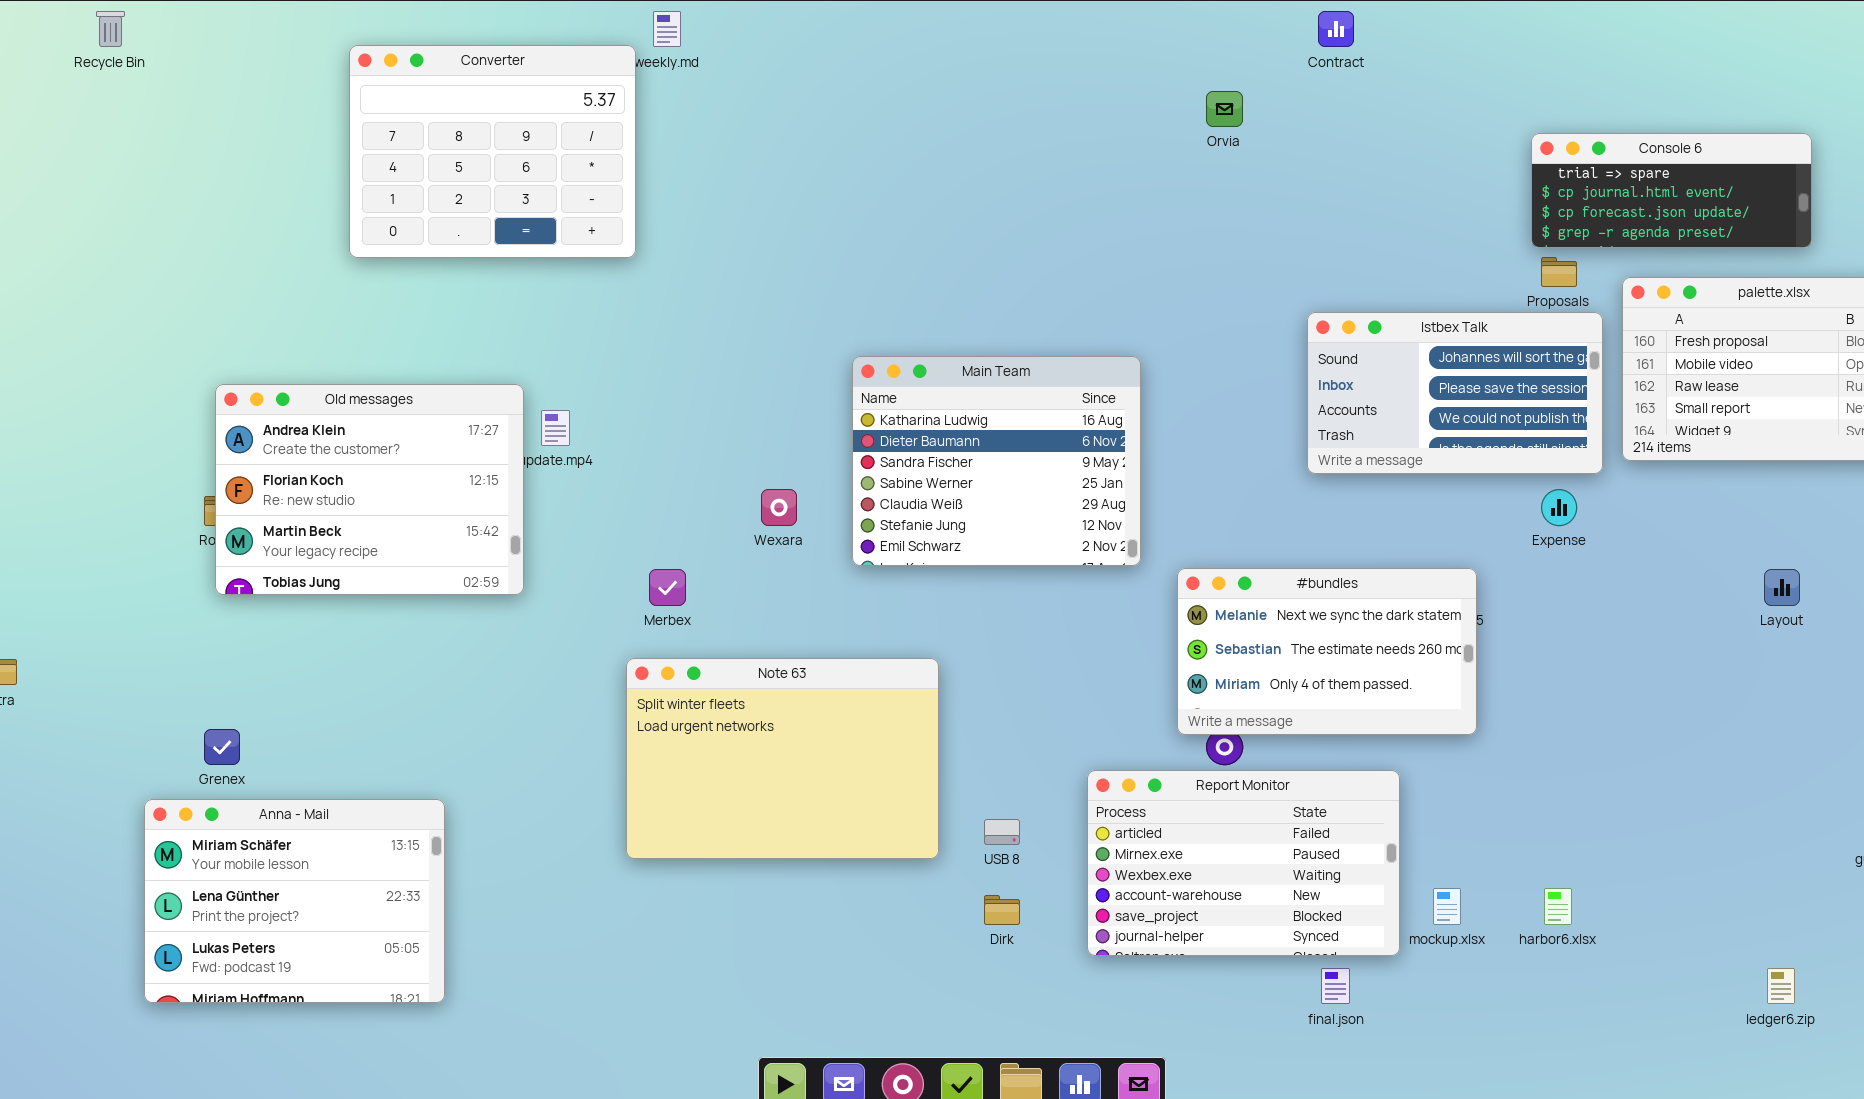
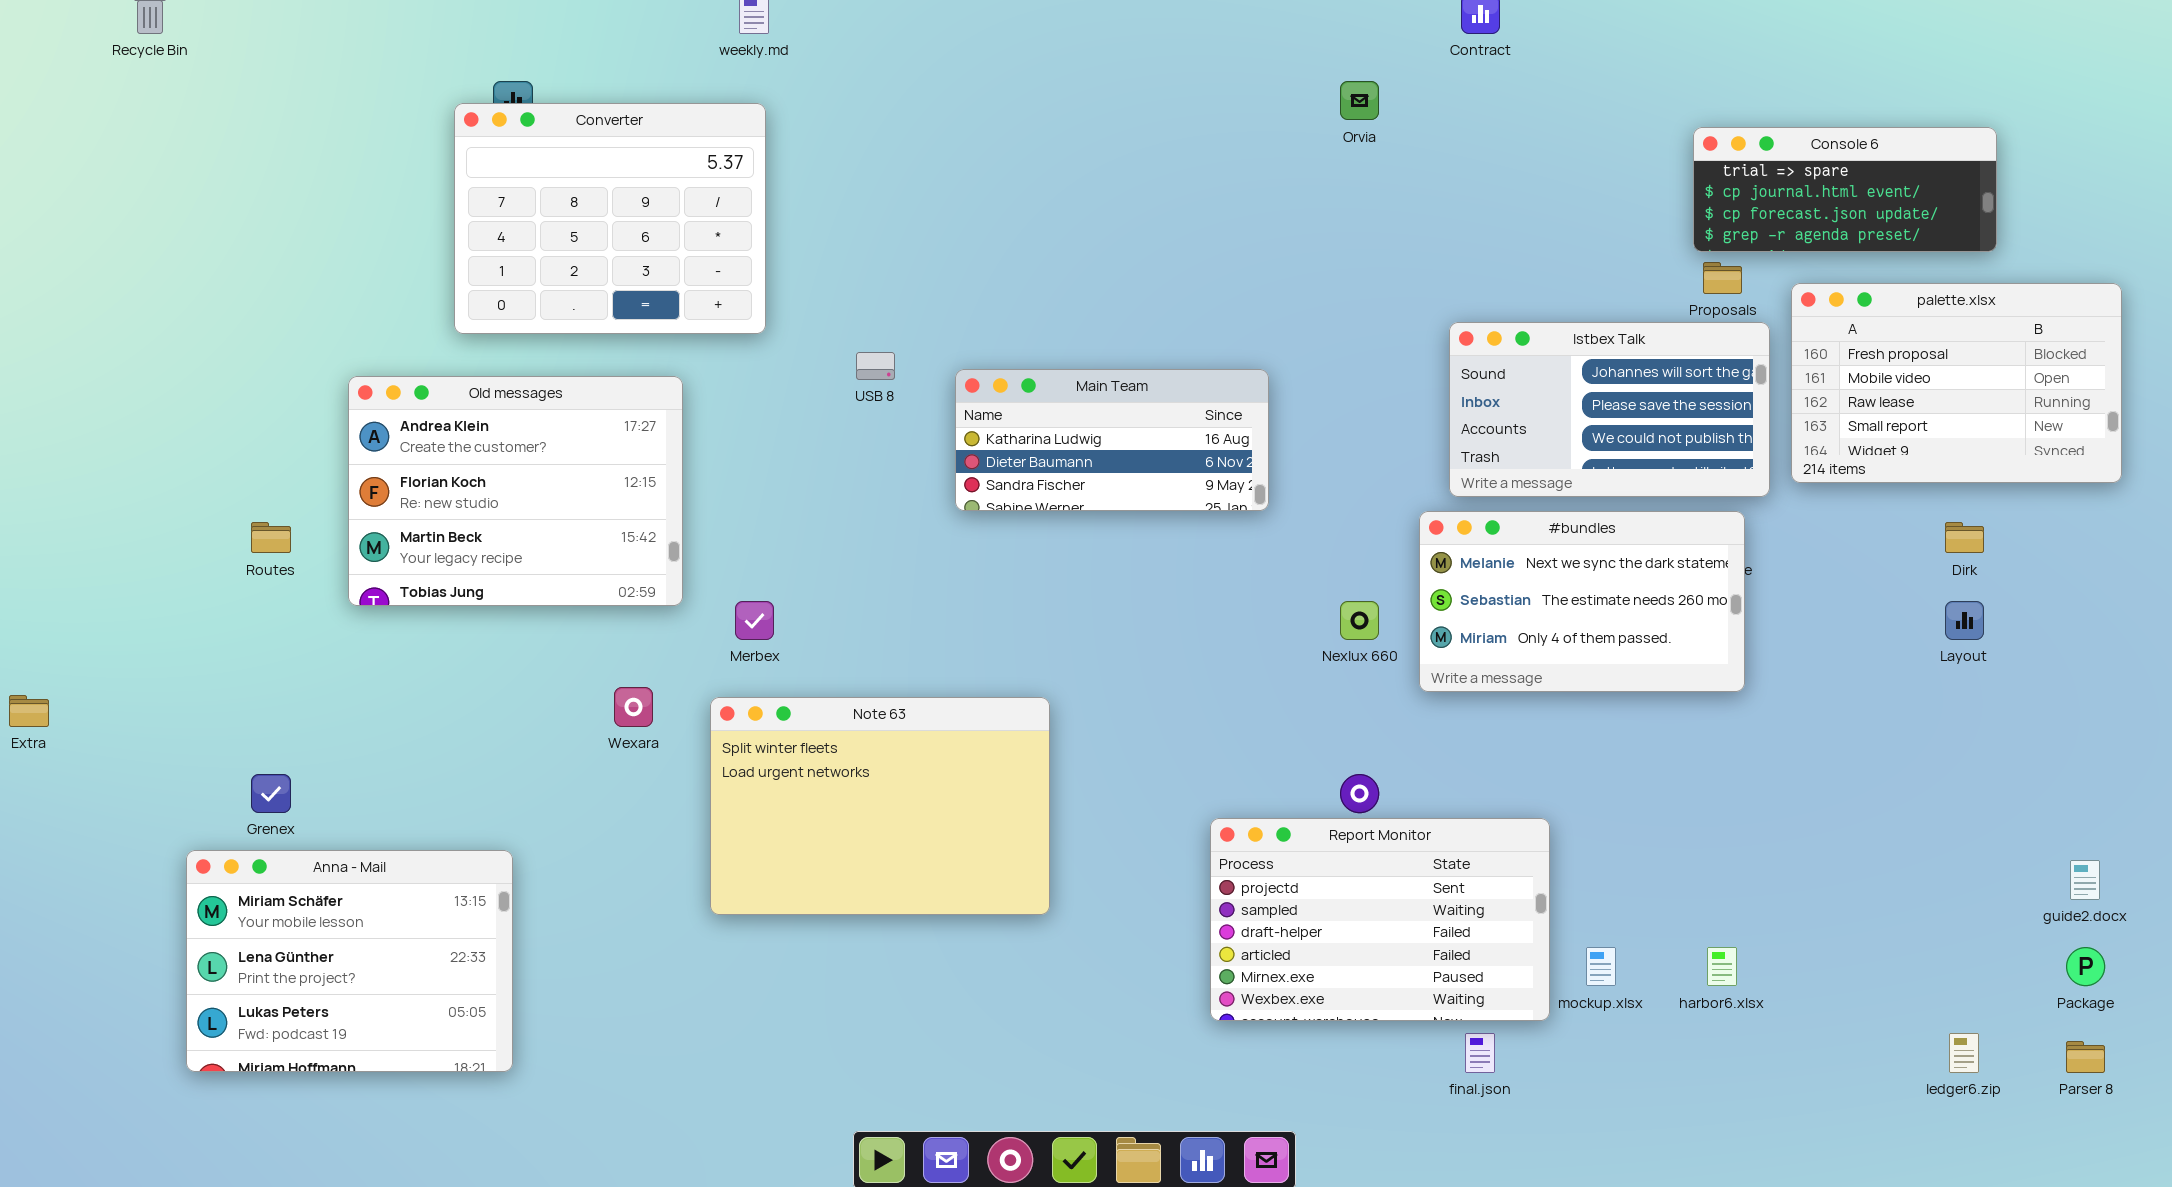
Converter: [349,45,636,258] -> [454,103,766,334], moved
Main Team: [852,356,1141,566] -> [955,369,1269,511], resized
Old messages: [215,384,524,595] -> [348,376,683,606], moved
Wexara: [761,489,797,526] -> [614,687,653,727], moved
#bundles: [1177,568,1477,735] -> [1419,511,1745,692], moved
Report Monitor: [1087,770,1400,956] -> [1210,818,1550,1021], scrolled up 3 rows
USB 8: [984,819,1020,845] -> [856,352,895,380], moved
Dirk: [984,895,1020,925] -> [1945,522,1984,553], moved

